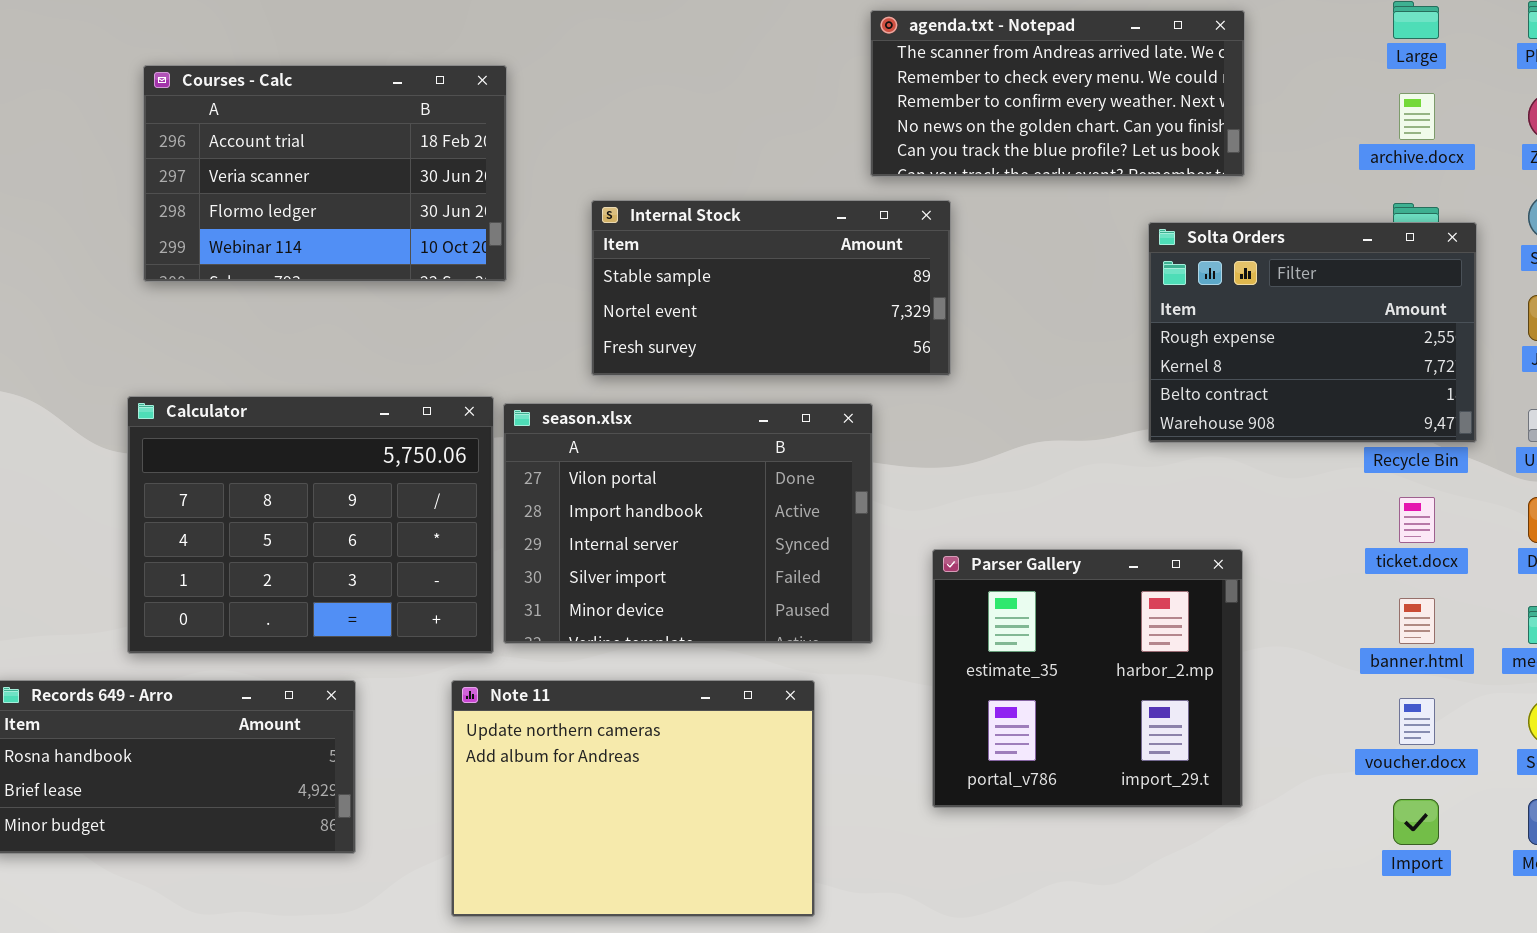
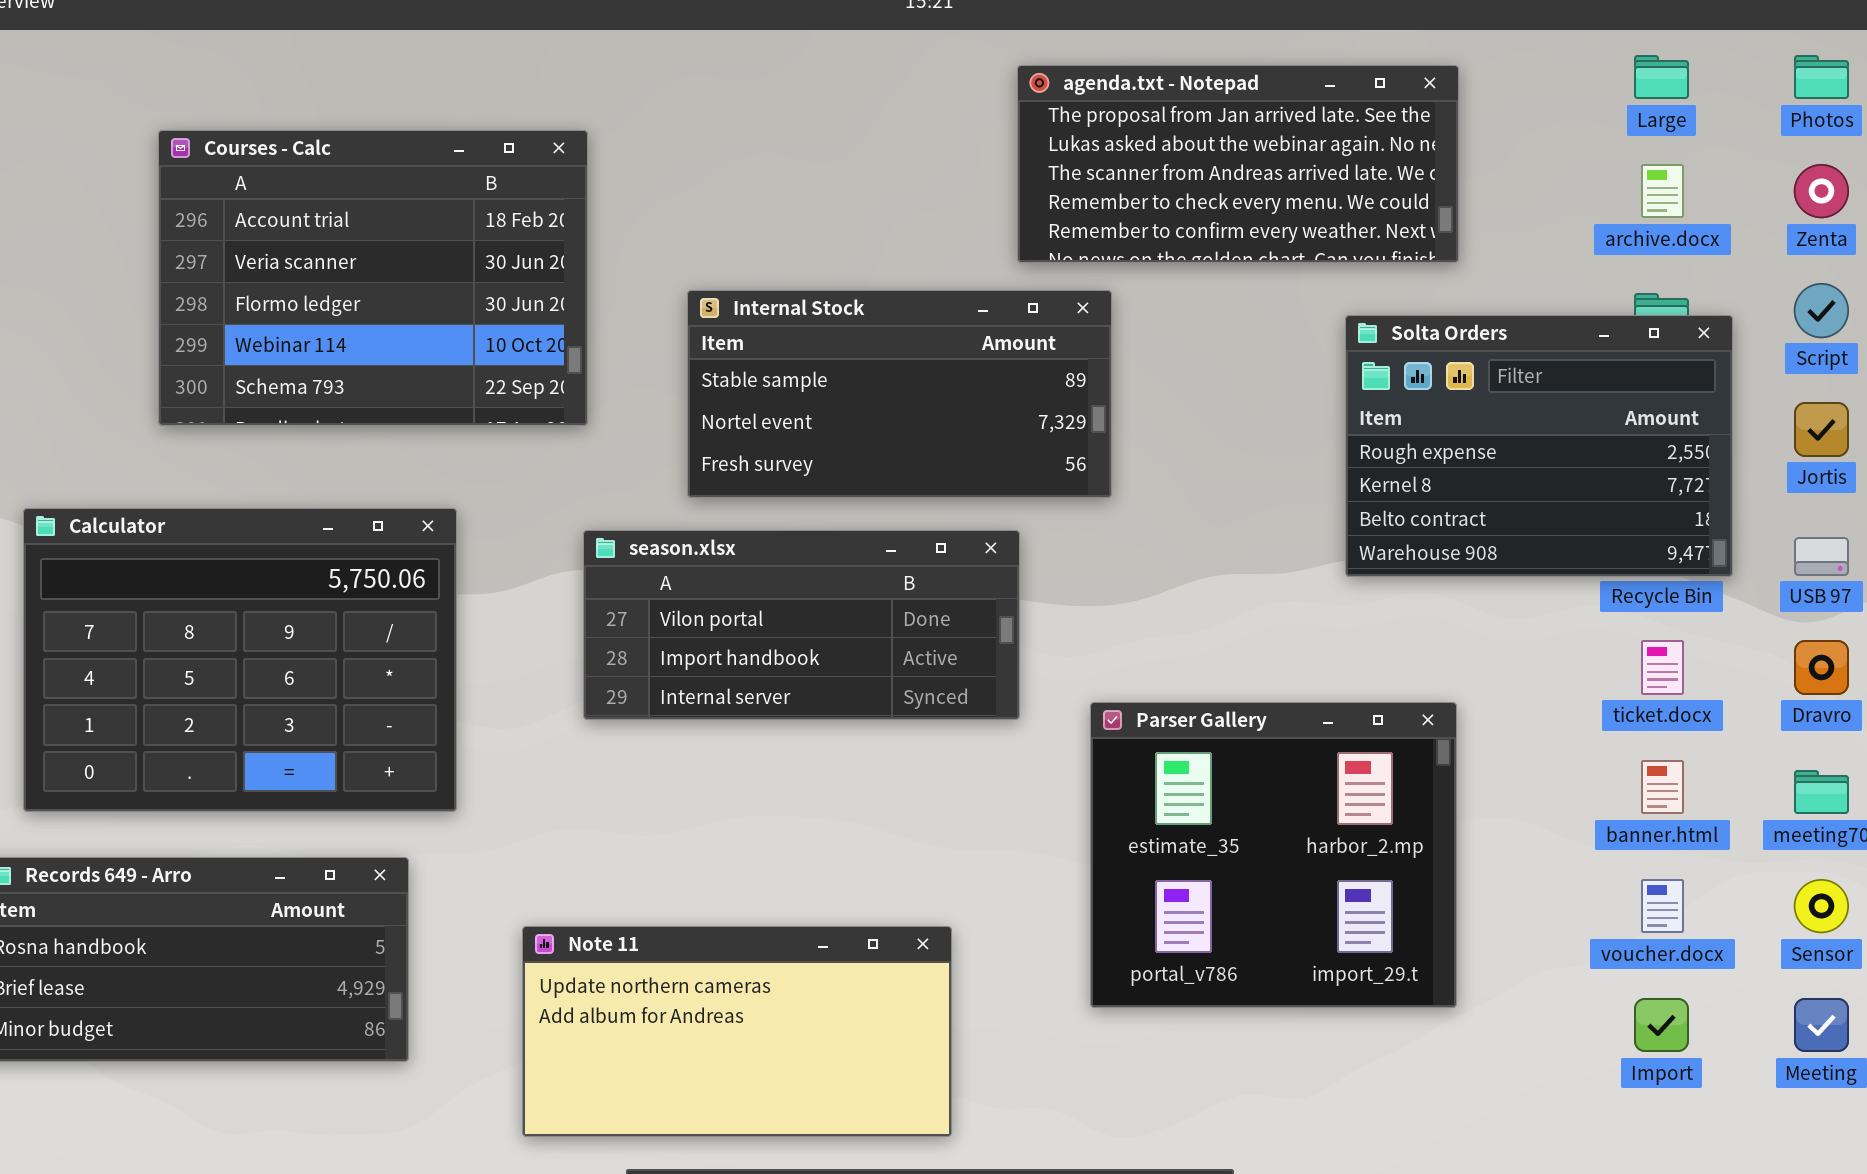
agenda.txt - Notepad: [870,10,1245,177] -> [1017,65,1459,263], scrolled up 2 rows
Courses - Calc: [143,65,507,282] -> [158,130,588,426], resized
Calculator: [127,396,494,654] -> [23,508,457,812], moved
season.xlsx: [503,403,873,644] -> [583,530,1020,720], resized
Note 11: [451,680,815,917] -> [522,926,952,1137], resized

